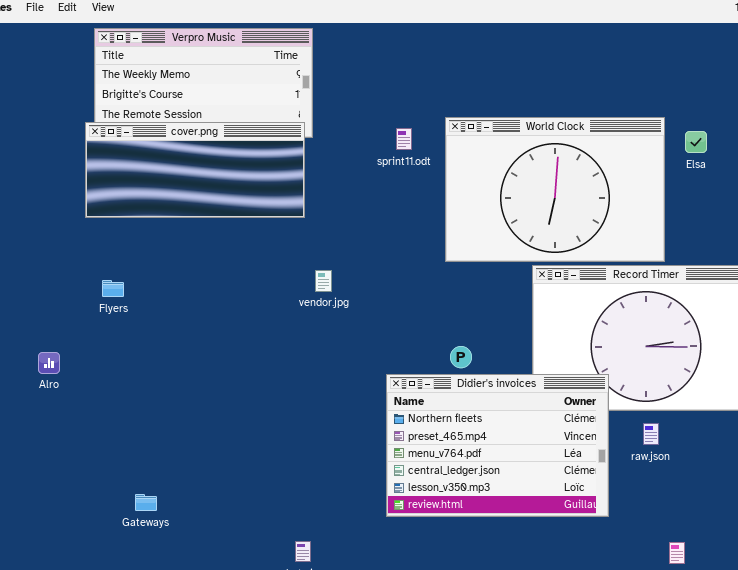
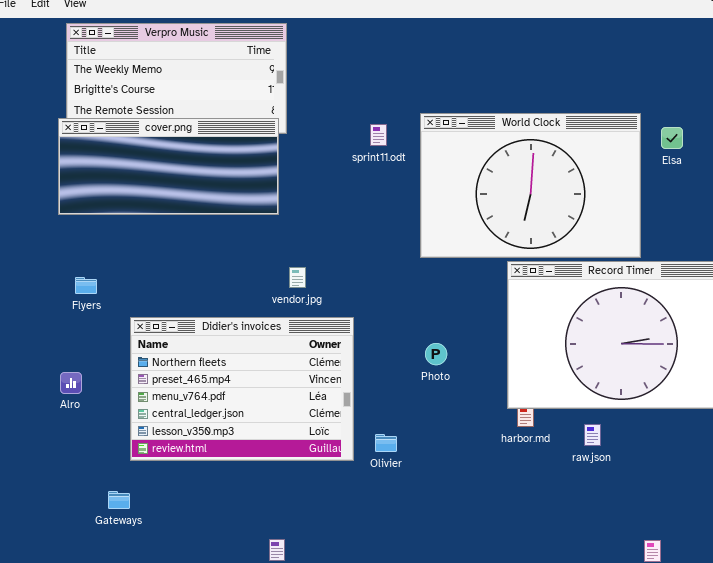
Alro: [38,352,60,374] -> [60,372,82,394], moved
Didier's invoices: [386,374,609,517] -> [130,317,354,461], moved
raw.json: [643,423,659,445] -> [584,424,601,446], moved

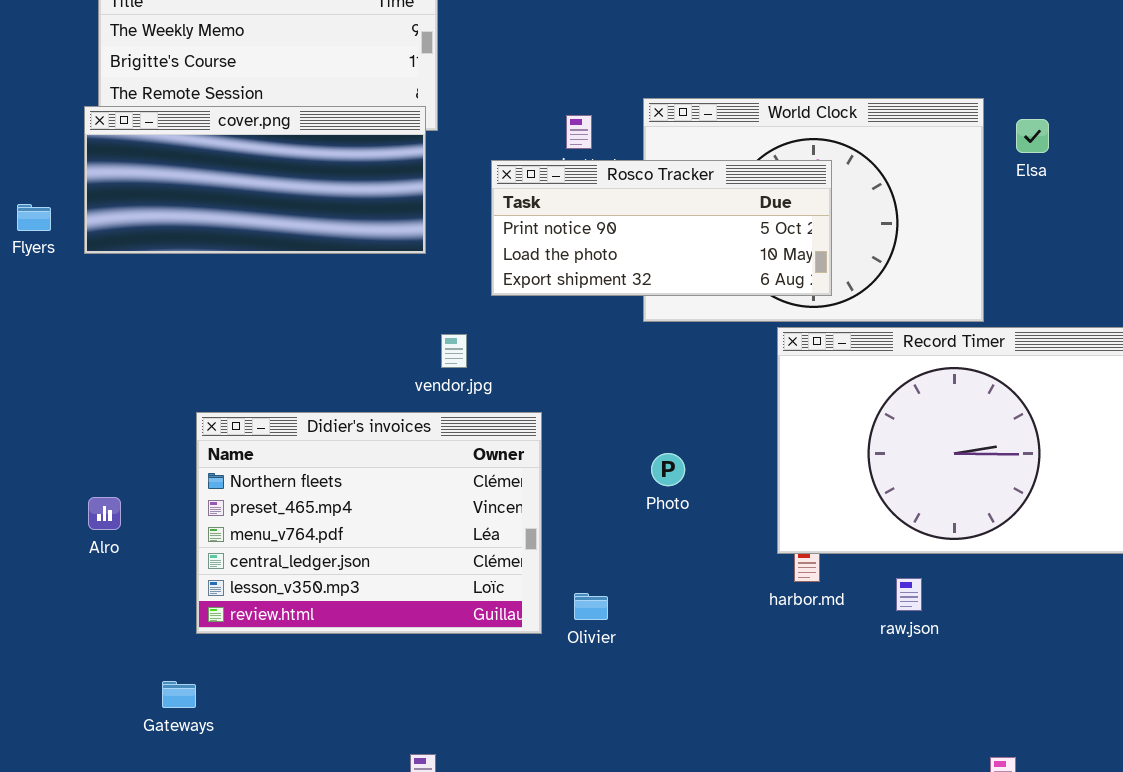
Rosco Tracker: none -> [491,160,832,296], opened
Flyers: [75,277,97,294] -> [17,204,51,231], moved

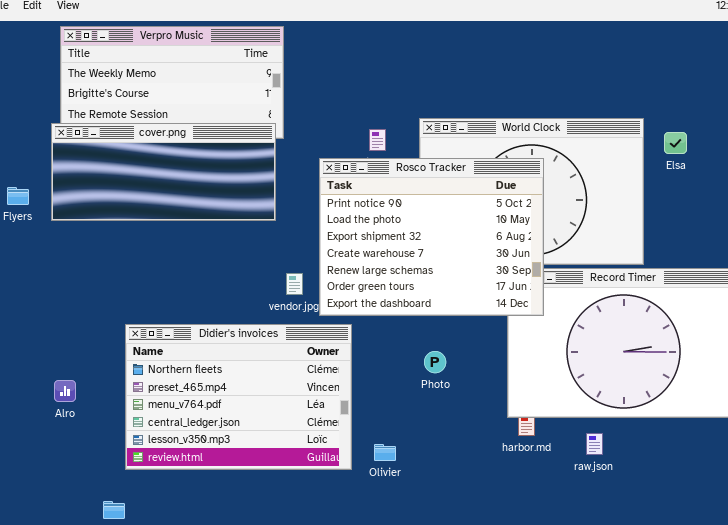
Rosco Tracker: [491,160,832,296] -> [319,158,544,316], resized

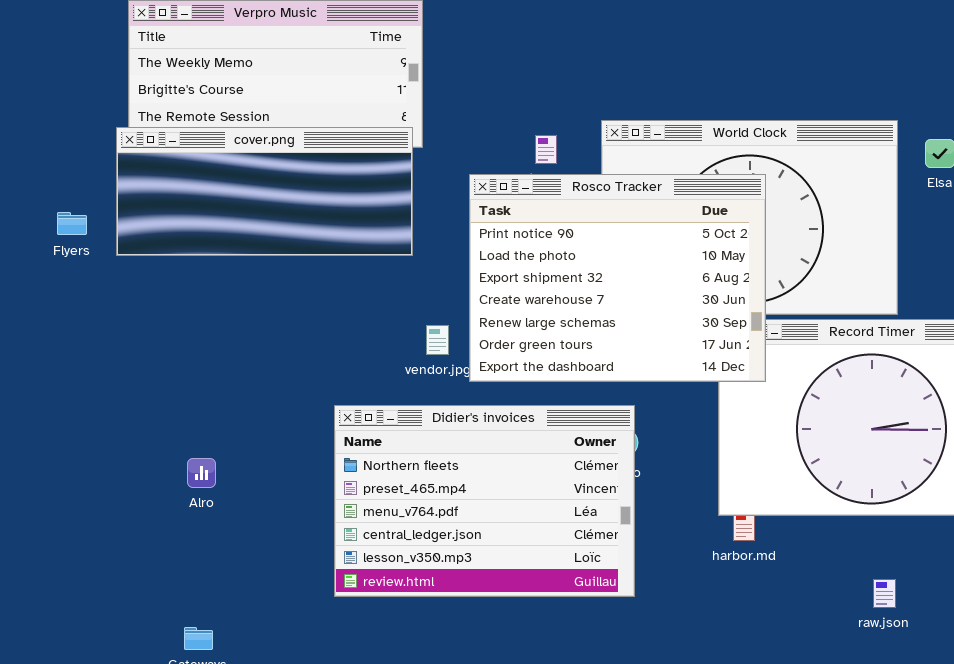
Didier's invoices: [125,324,352,470] -> [334,405,635,597], moved
Alro: [54,380,76,402] -> [187,458,216,488], moved
raw.json: [586,433,603,455] -> [873,579,896,608], moved

